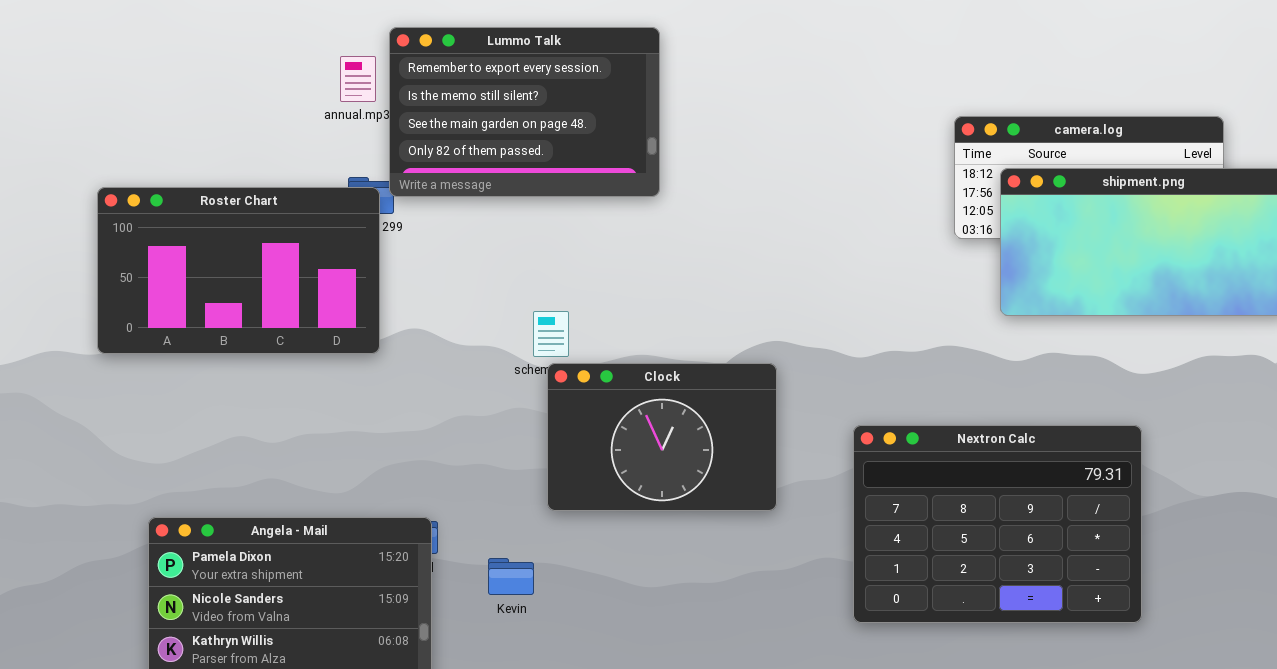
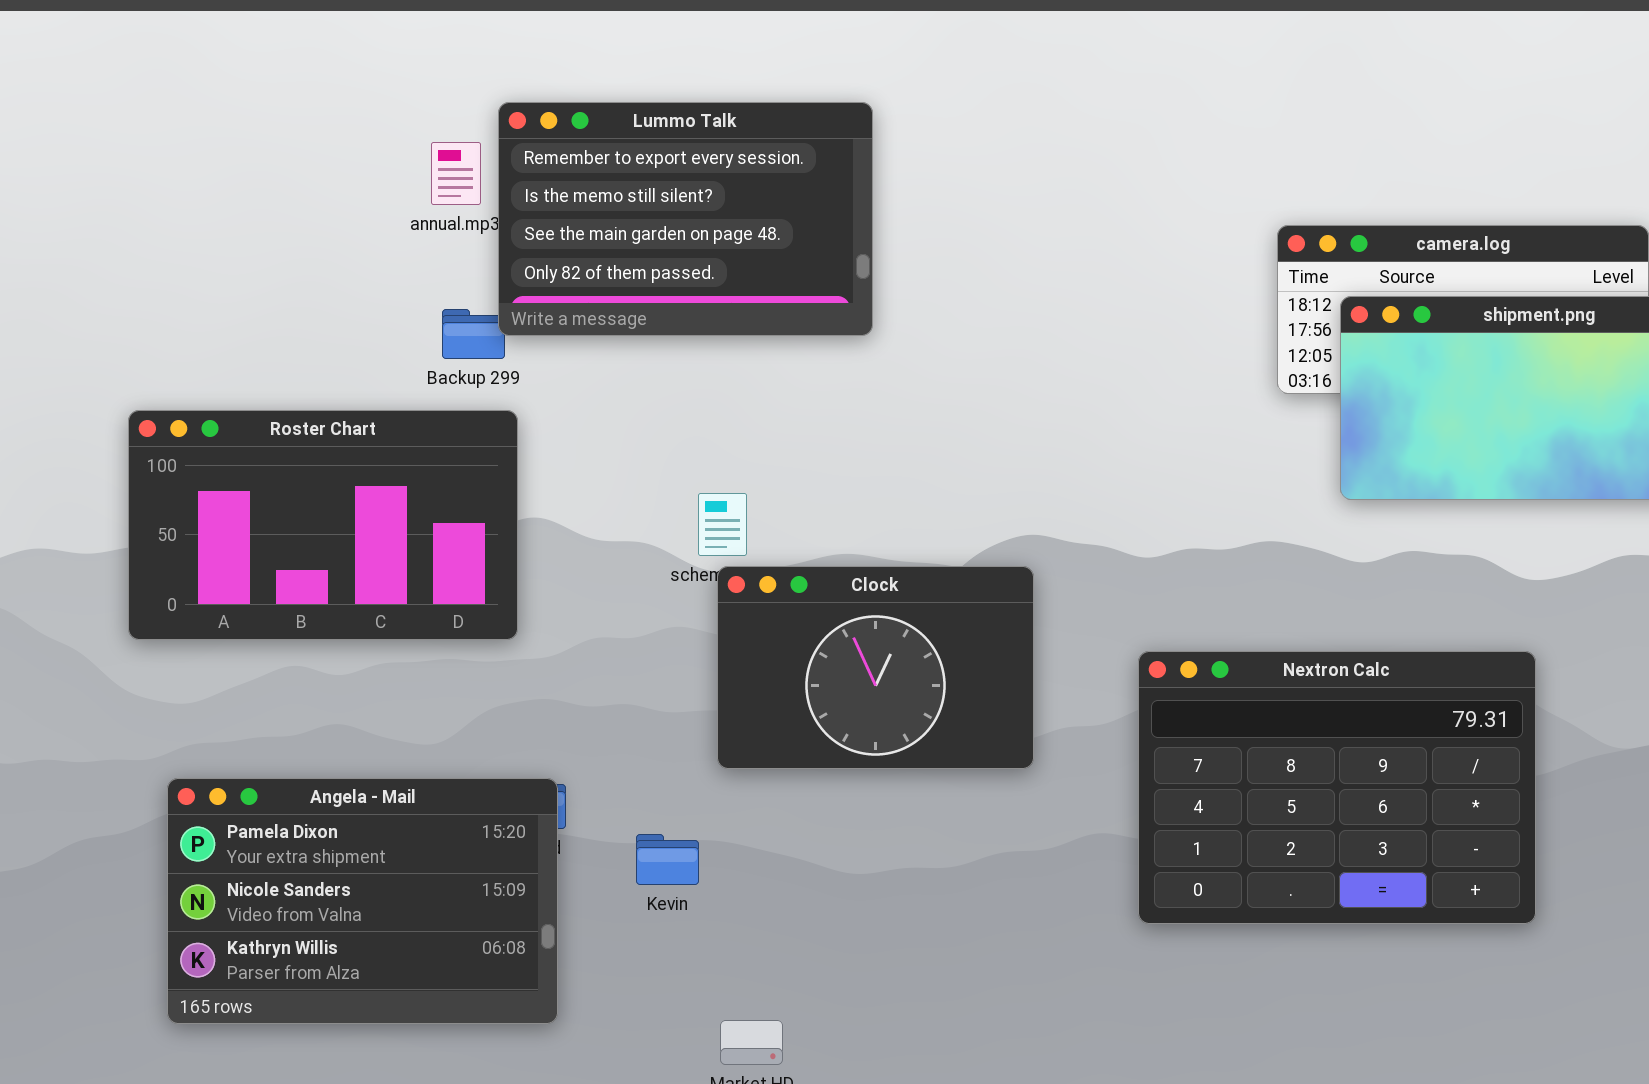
Roster Chart: [97,187,380,354] -> [128,410,518,640], moved

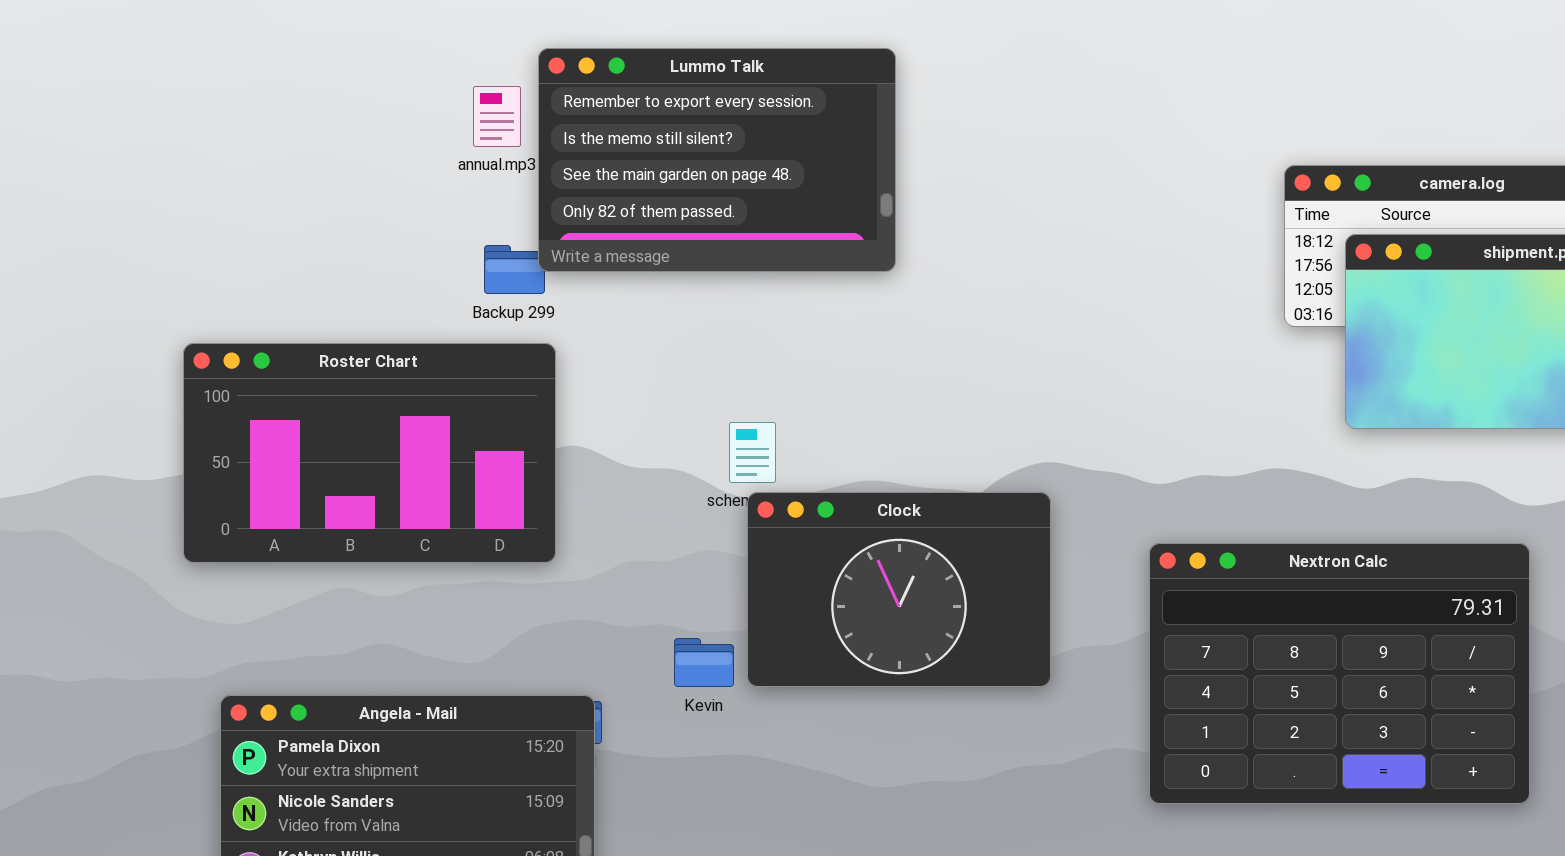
Nextron Calc: [1138,651,1536,924] -> [1149,543,1530,804], moved
Kevin: [636,834,699,885] -> [674,638,734,687], moved

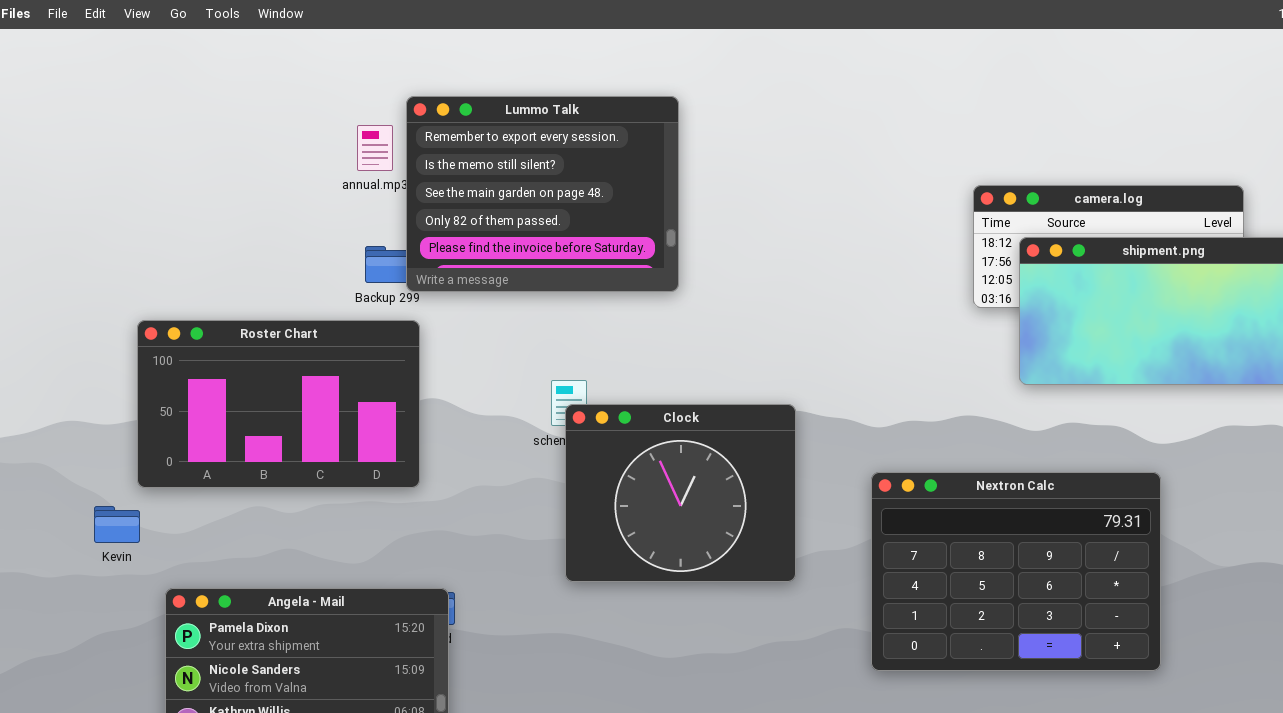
Lummo Talk: [538,48,896,272] -> [406,96,679,292], resized
Clock: [747,492,1051,687] -> [565,404,796,582], resized
Kevin: [674,638,734,687] -> [94,506,140,543], moved

